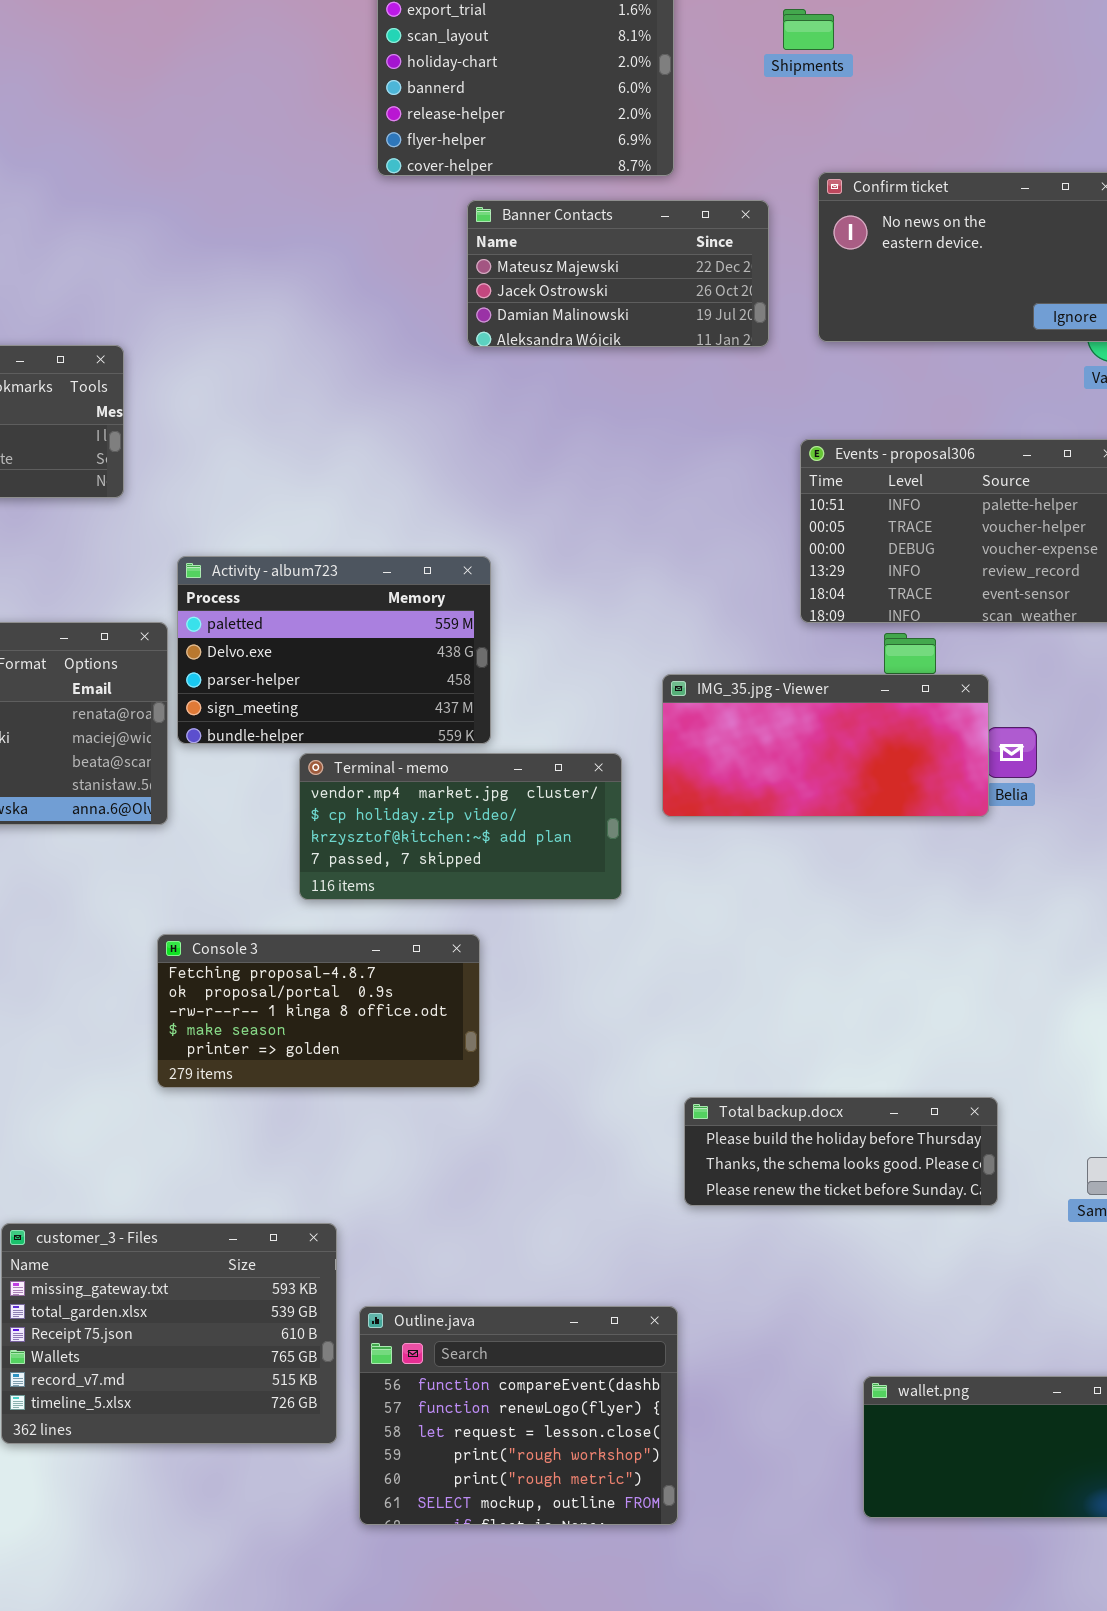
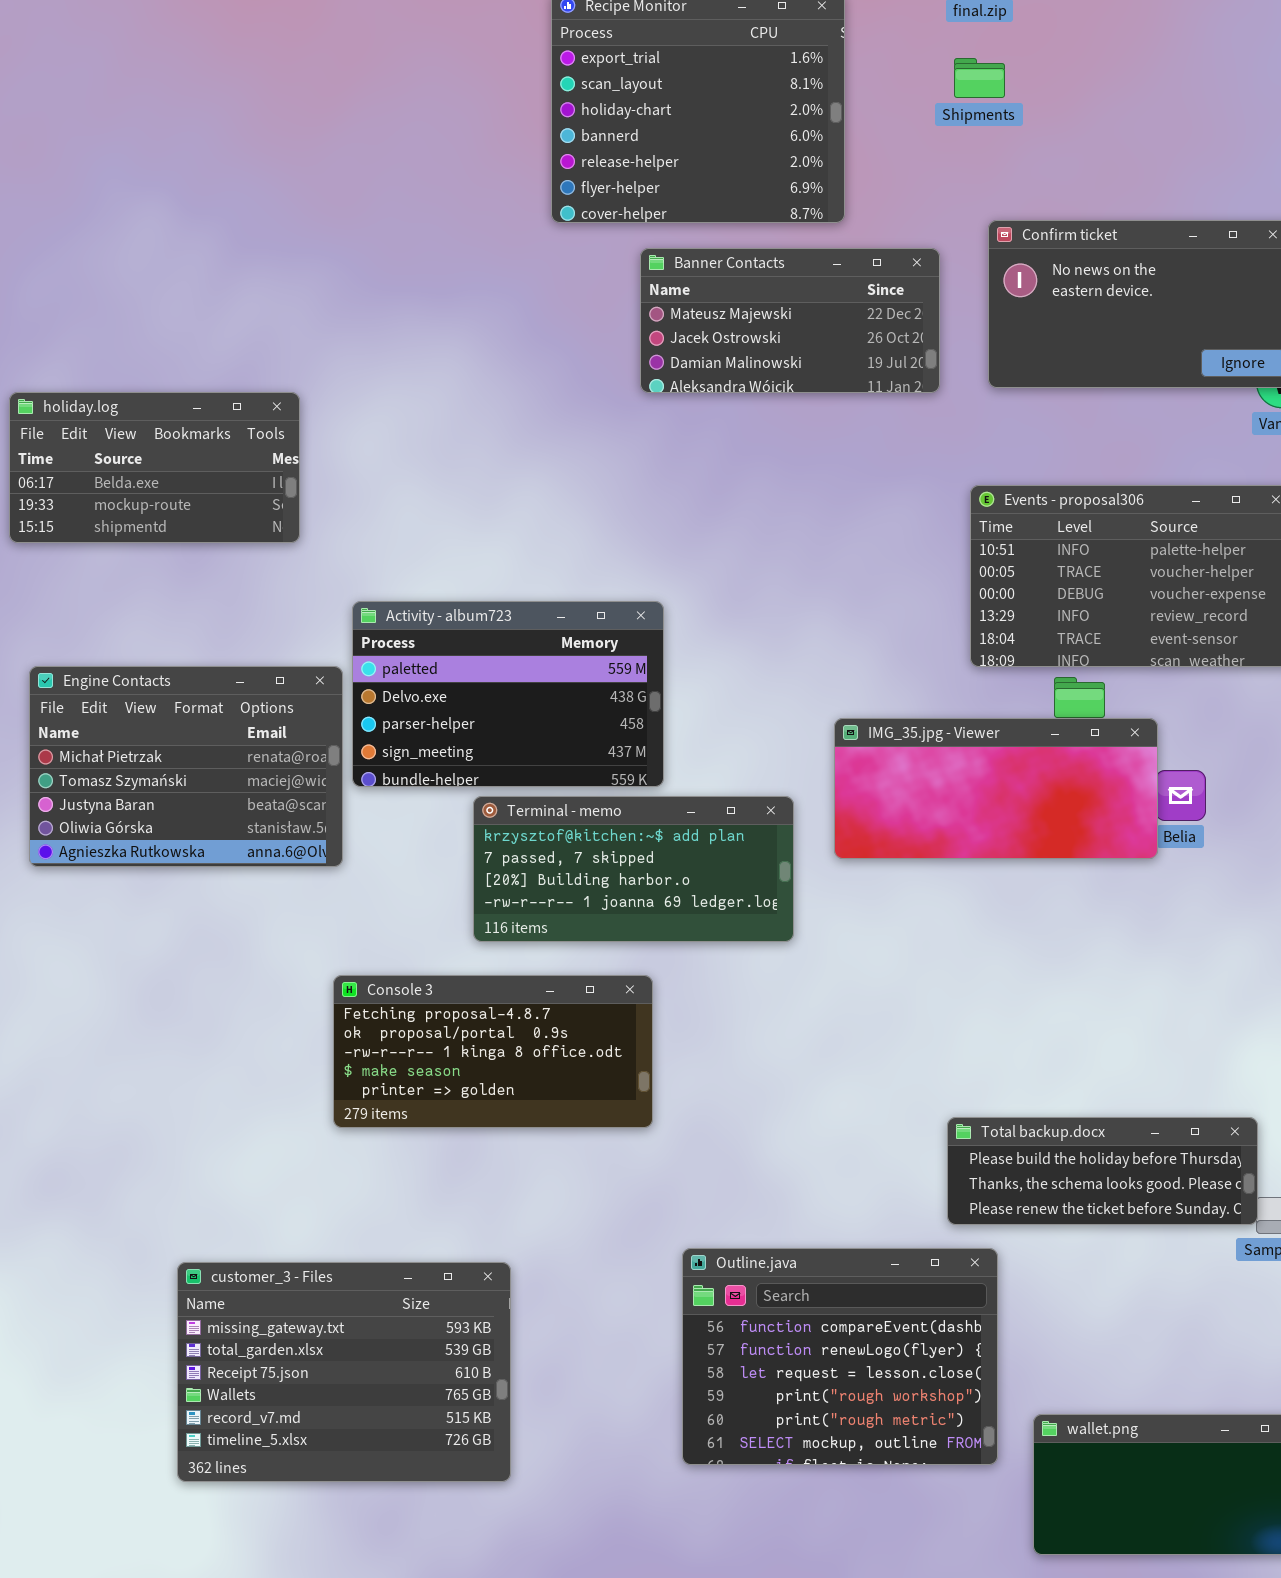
Terminal - memo: [299,753,622,900] -> [473,796,794,942], scrolled down 2 rows
Total backup.docx: [684,1097,998,1206] -> [947,1117,1258,1225], moved
Outline.java: [359,1306,678,1525] -> [682,1248,998,1465], moved

